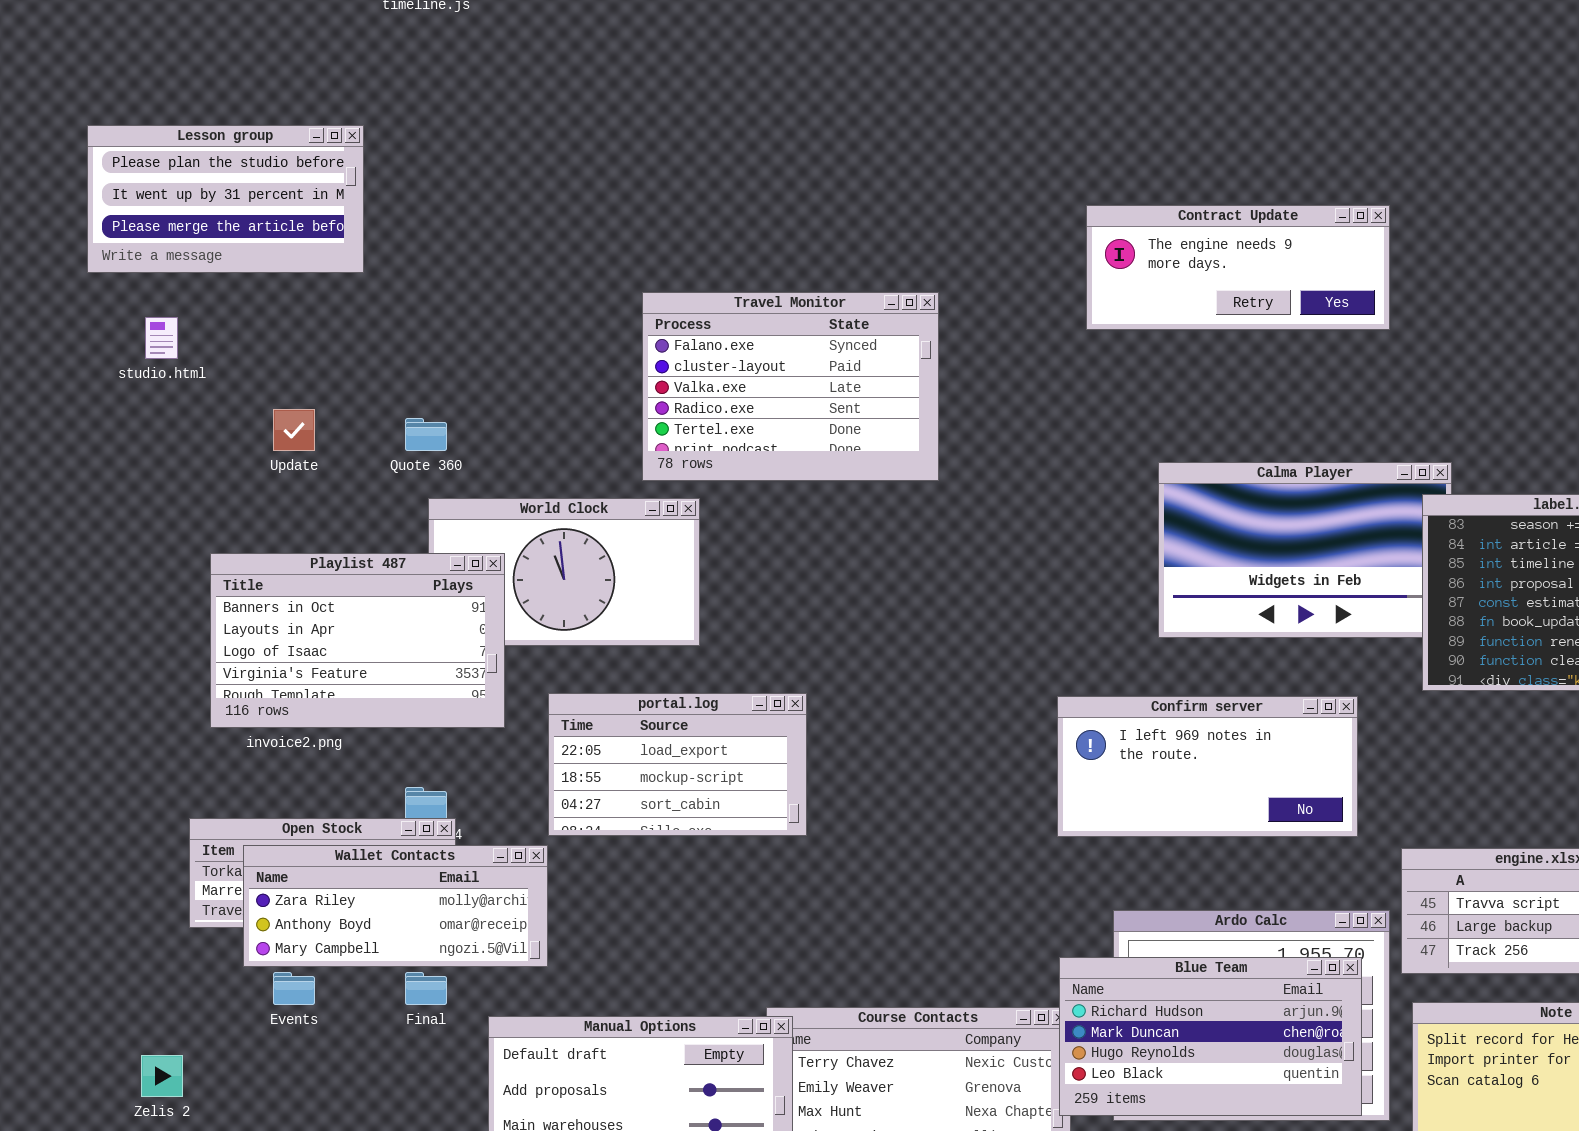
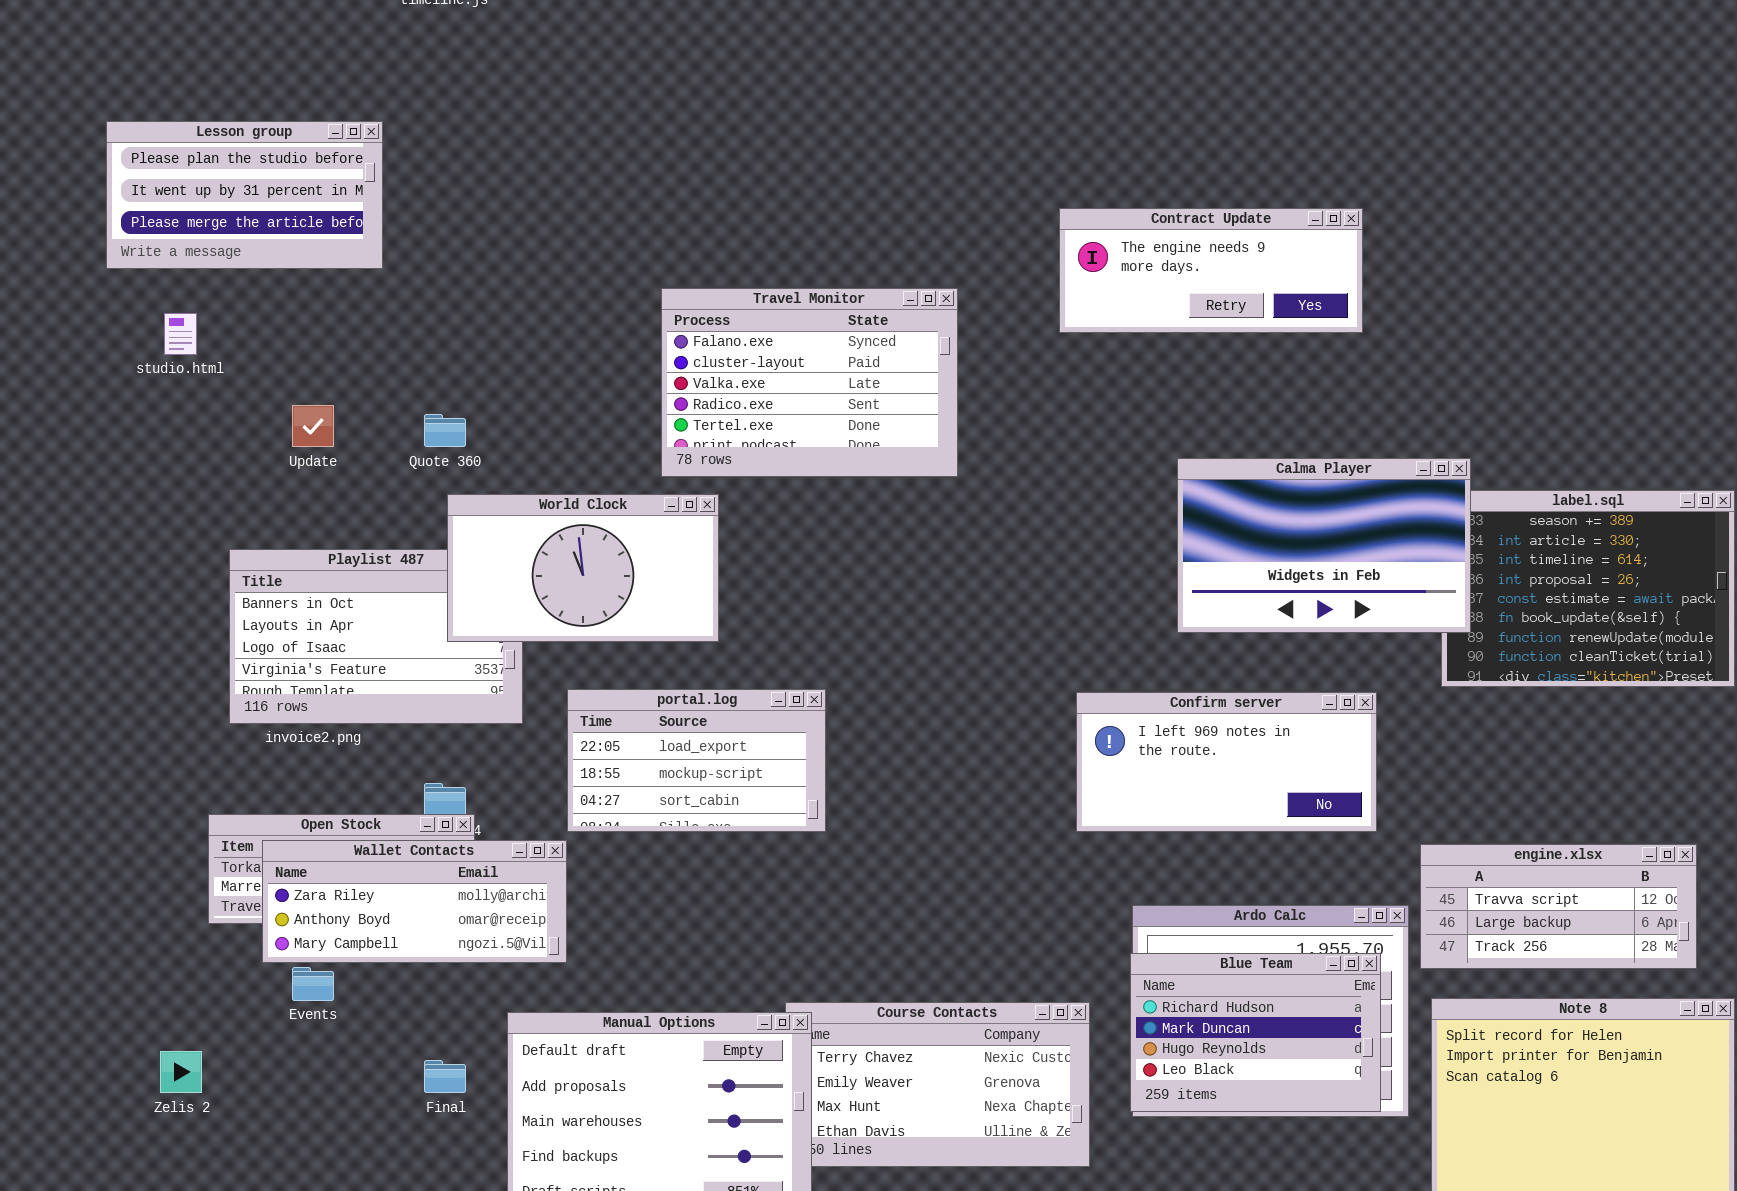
Contract Update: [1086,205,1390,330] -> [1059,208,1363,333], moved
Calma Player: [1158,462,1452,638] -> [1177,458,1471,633], raised
World Clock: [428,498,700,646] -> [447,494,719,642], raised
Blue Team: [1059,957,1362,1116] -> [1130,953,1381,1112], resized
Final: [405,972,447,1005] -> [424,1060,466,1093], moved

